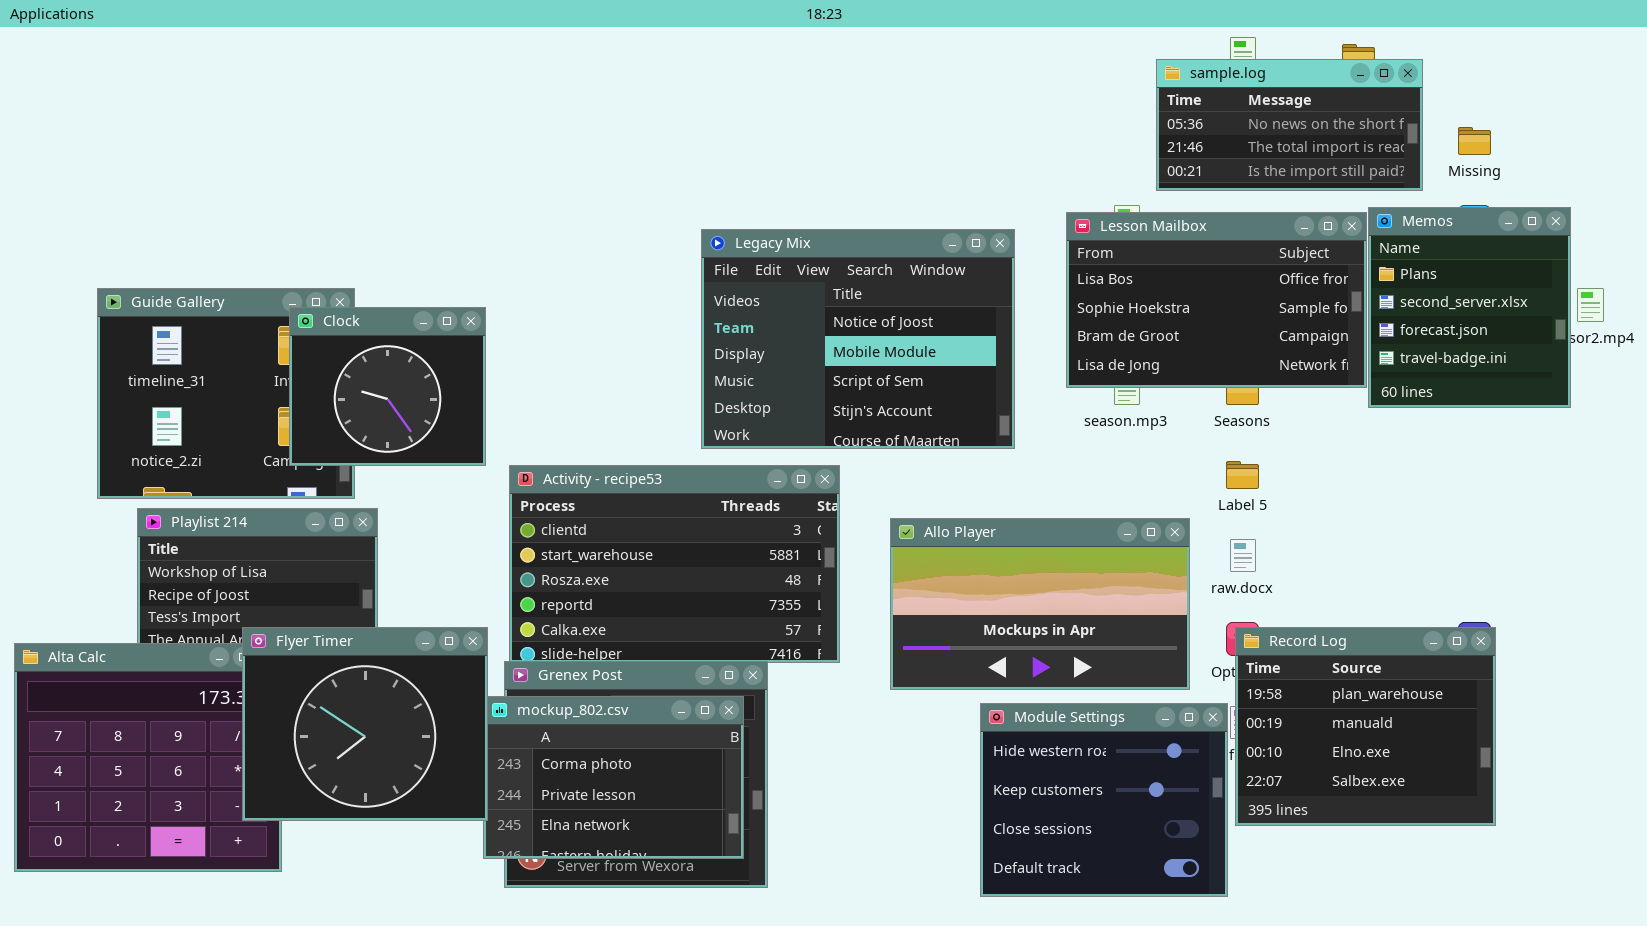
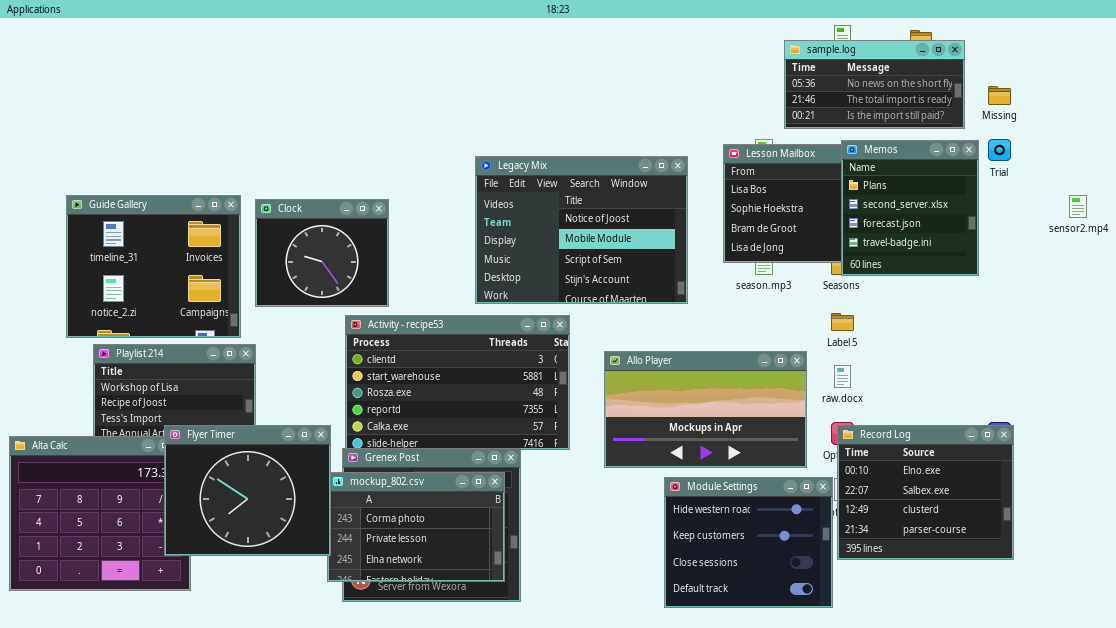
Memos: [1368,207,1571,408] -> [841,140,979,276], moved
Clock: [289,307,486,466] -> [255,199,389,307], moved
Record Log: [1235,627,1496,826] -> [837,425,1014,560], scrolled down 2 rows

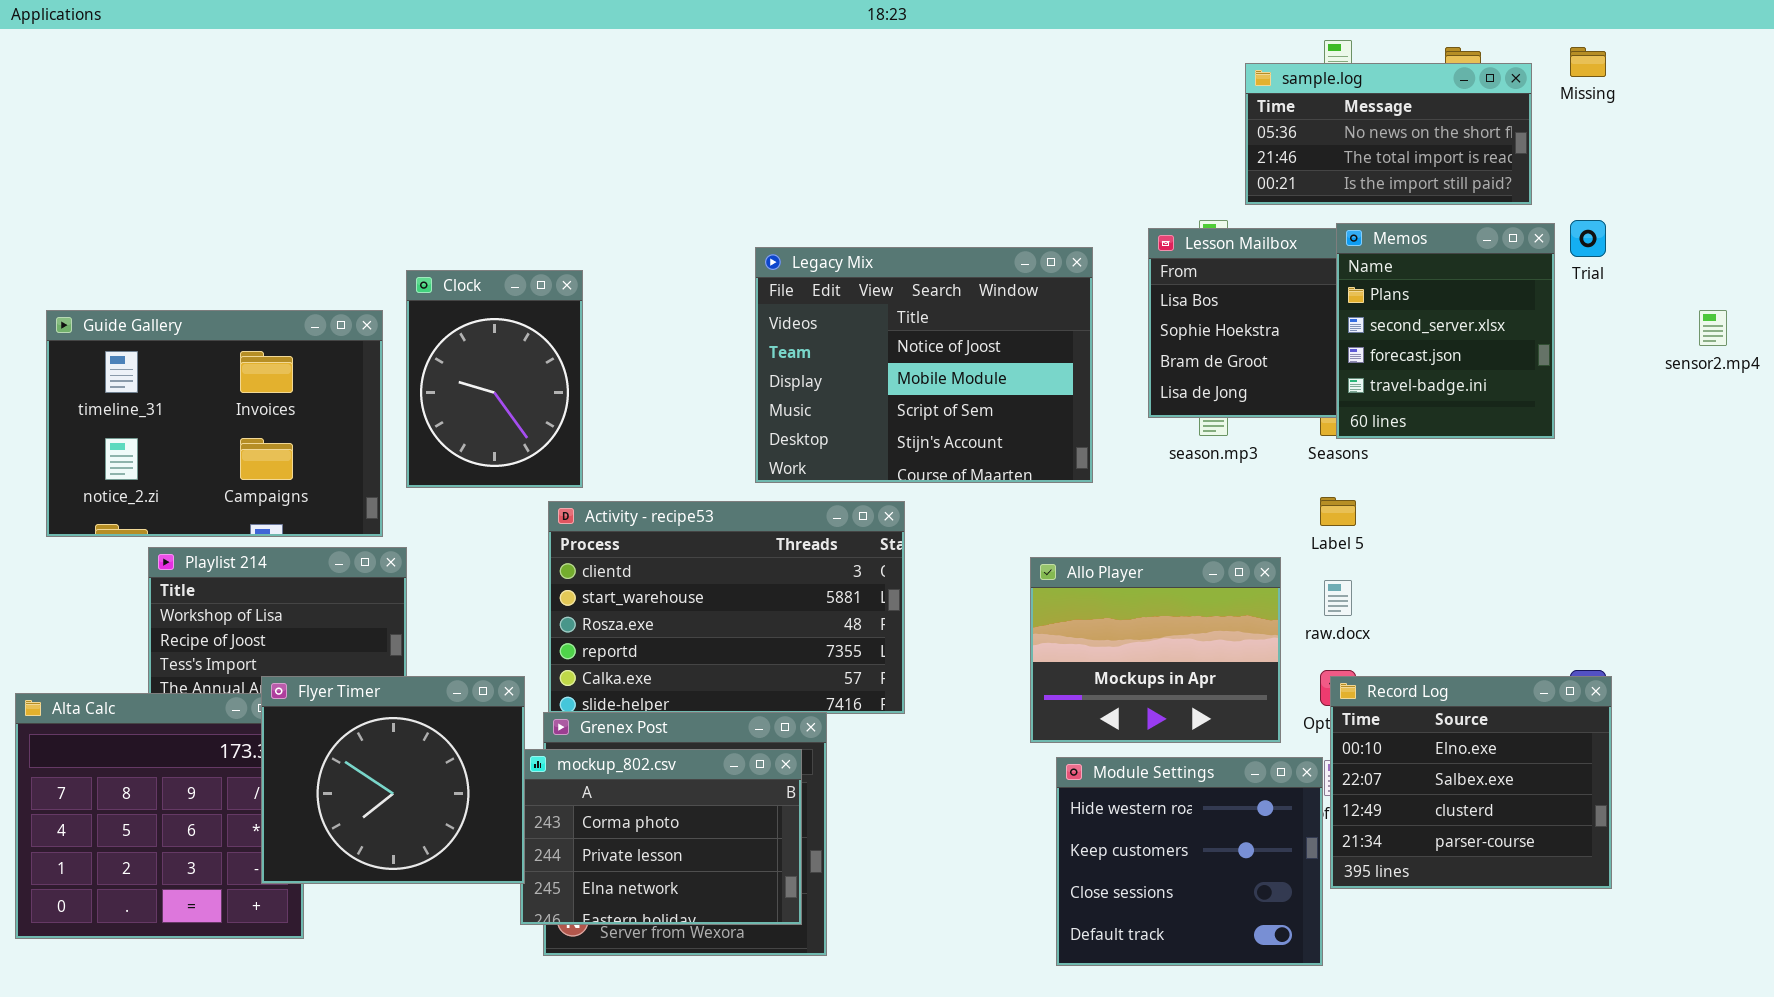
Missing: [988,86,1011,105] -> [1570,47,1606,77], moved
Guide Gallery: [66,195,241,338] -> [46,310,383,537], resized
Clock: [255,199,389,307] -> [406,270,583,488], resized
Allo Player: [604,351,807,468] -> [1030,557,1281,743], resized

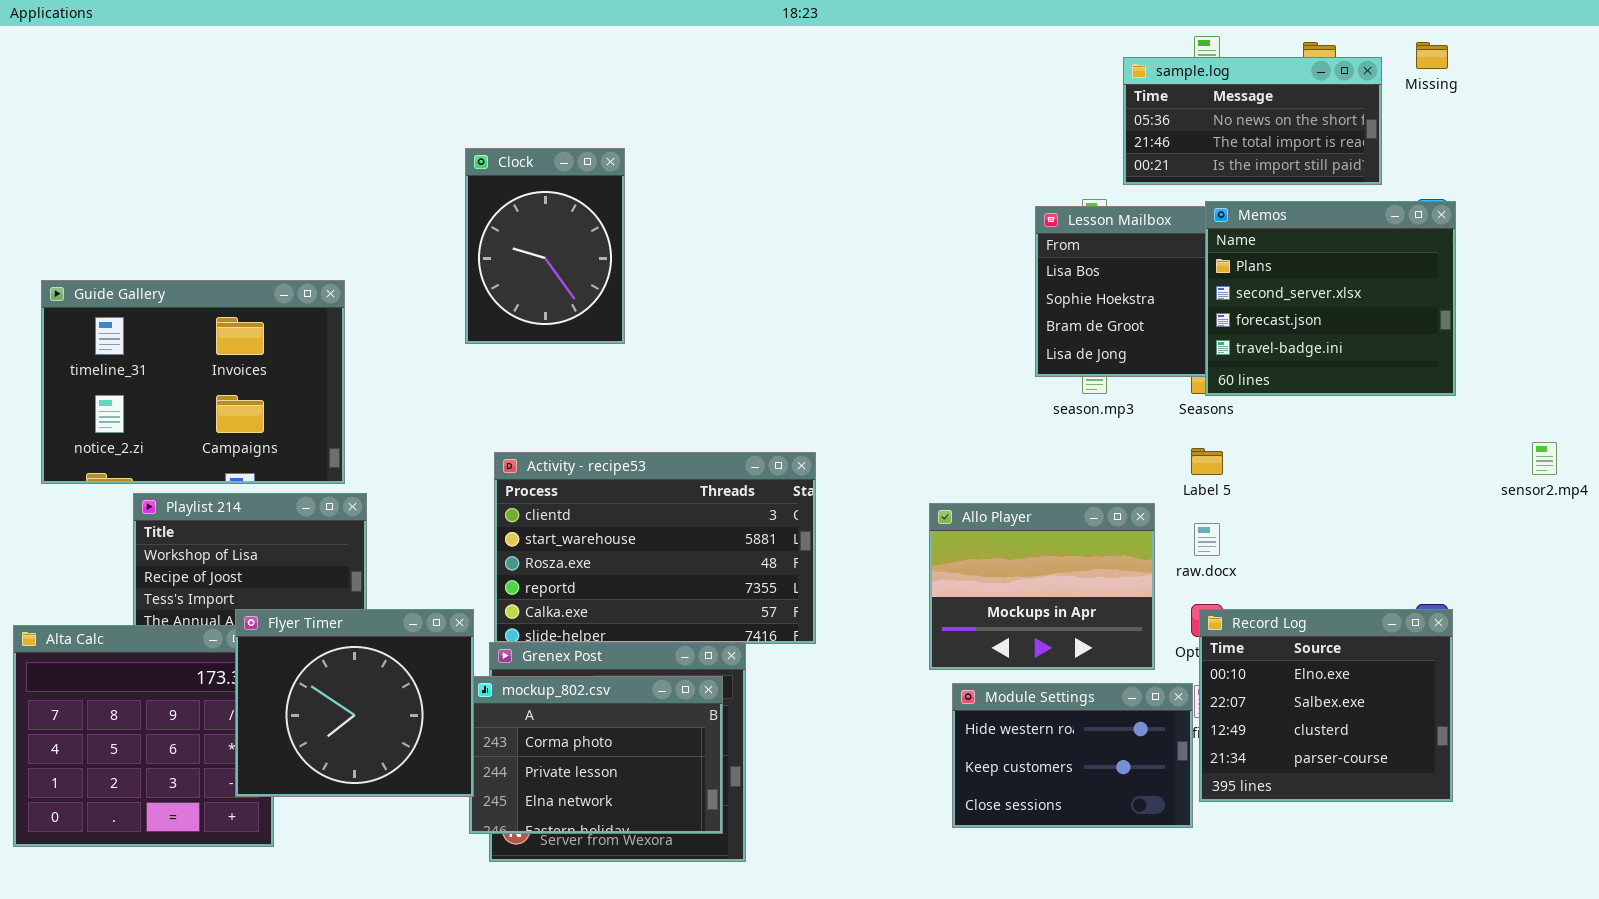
Memos: [1336,223,1555,439] -> [1205,201,1456,396], resized
Legacy Mix: [755,247,1093,483] -> none, closed
Clock: [406,270,583,488] -> [465,148,625,344], moved
sensor2.mp4: [1699,310,1727,346] -> [1532,442,1557,475], moved
Module Settings: [1056,757,1323,966] -> [952,683,1193,828], resized

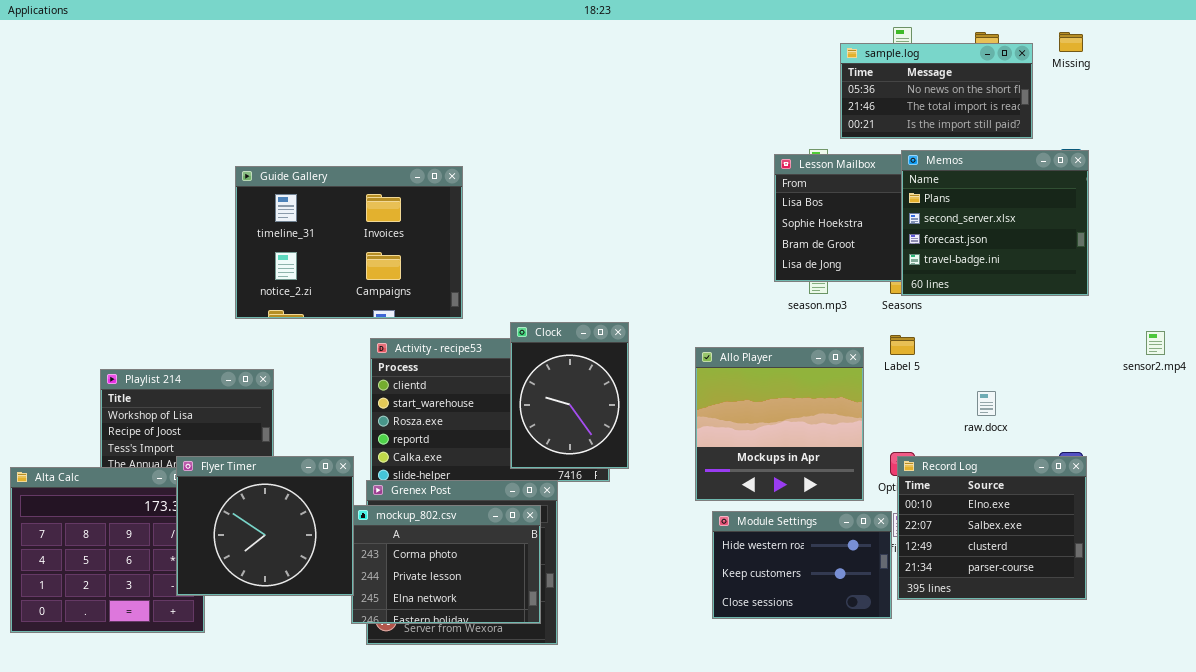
Clock: [465,148,625,344] -> [510,322,629,469], moved
Guide Gallery: [41,280,345,484] -> [235,166,463,319], moved
Allo Player: [929,503,1155,670] -> [695,347,864,501], resized
raw.docx: [1194,523,1220,556] -> [977,391,996,416], moved

